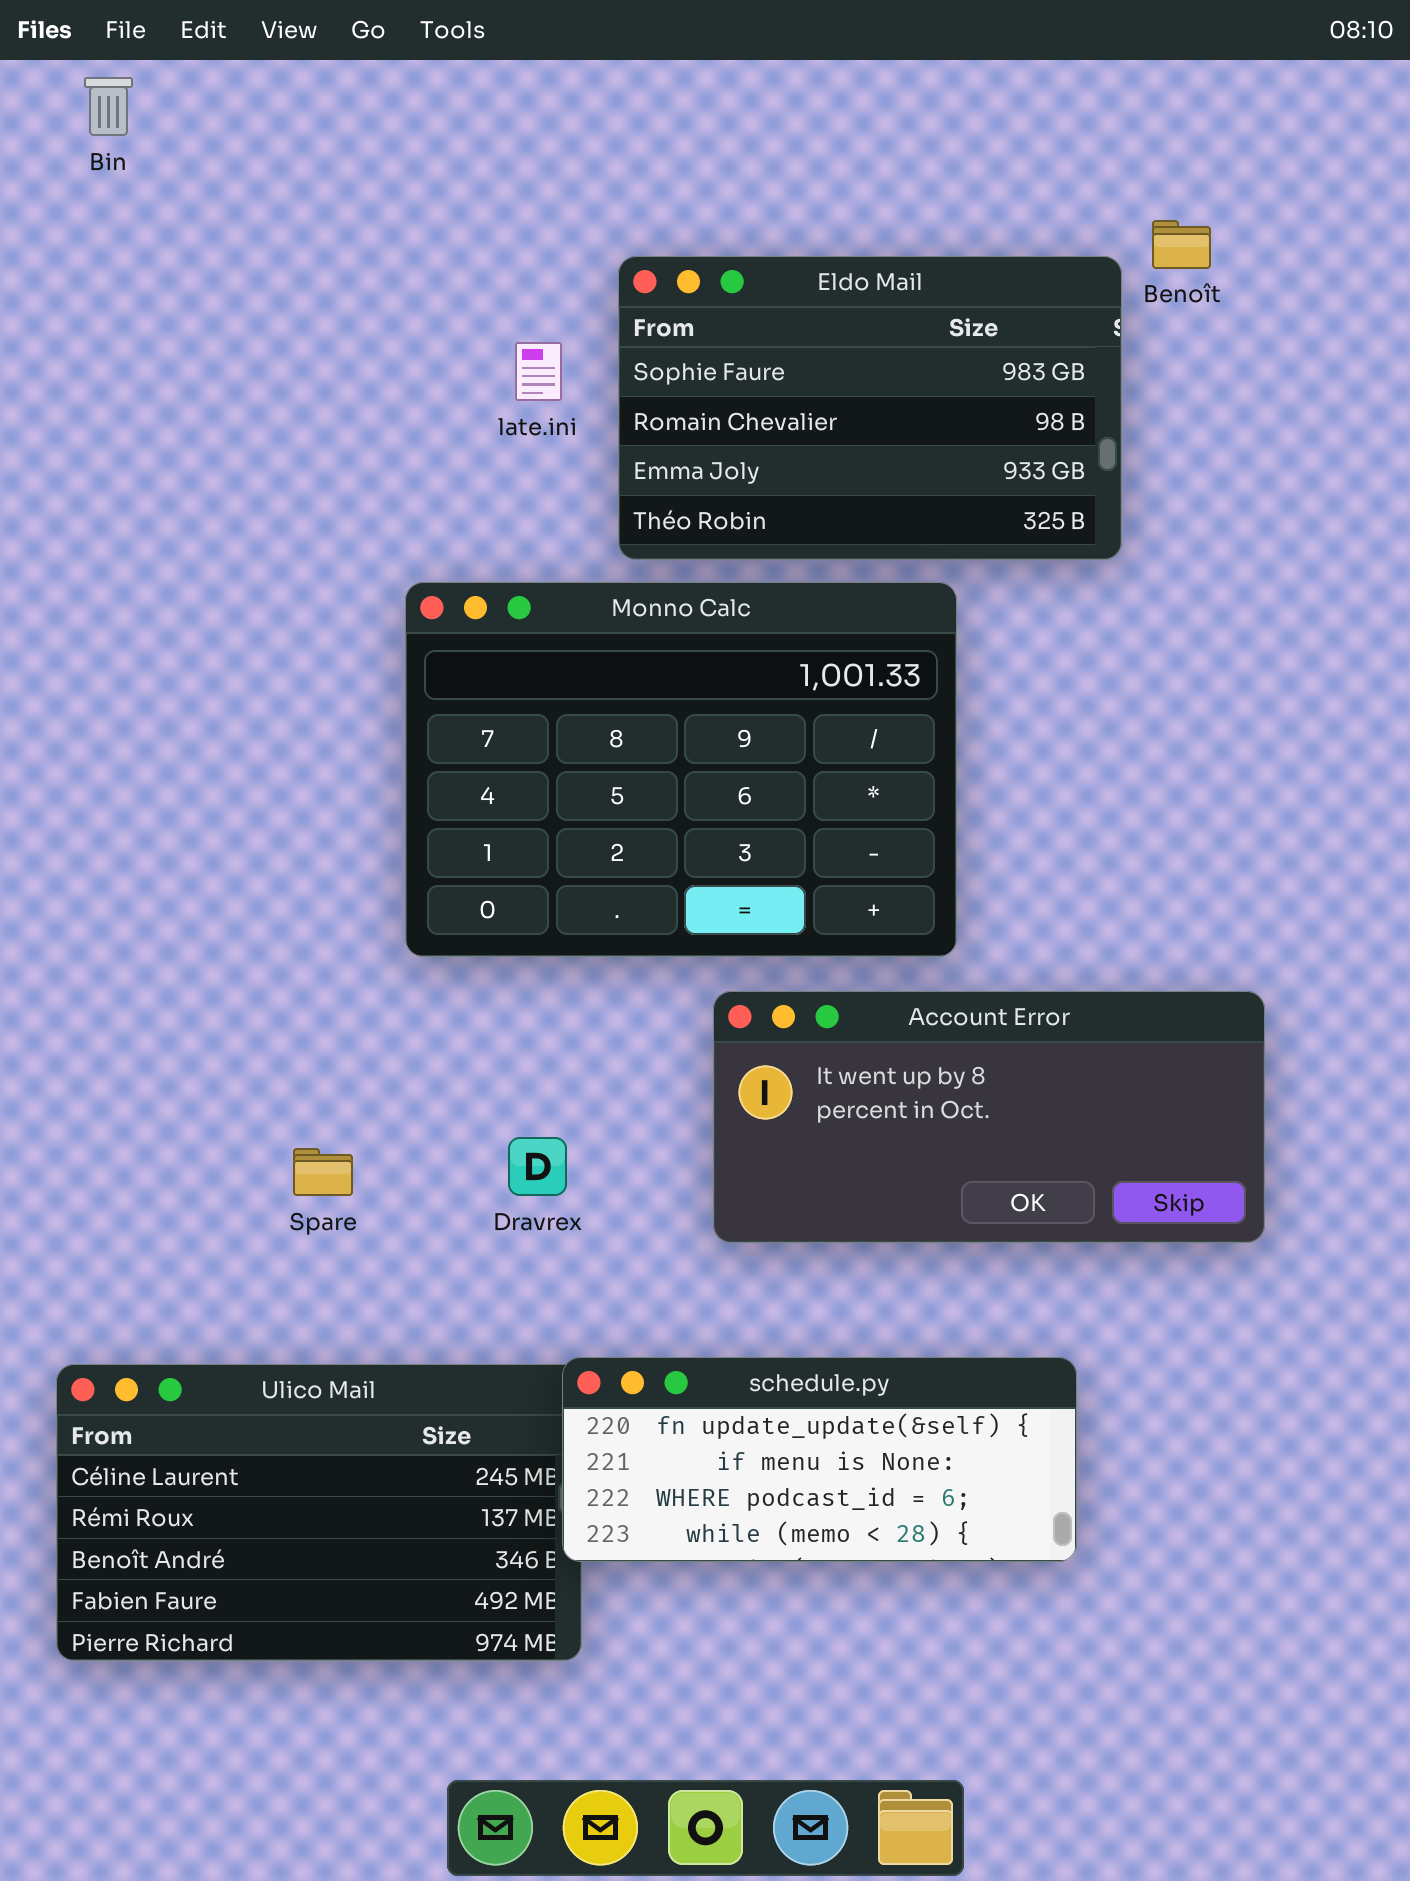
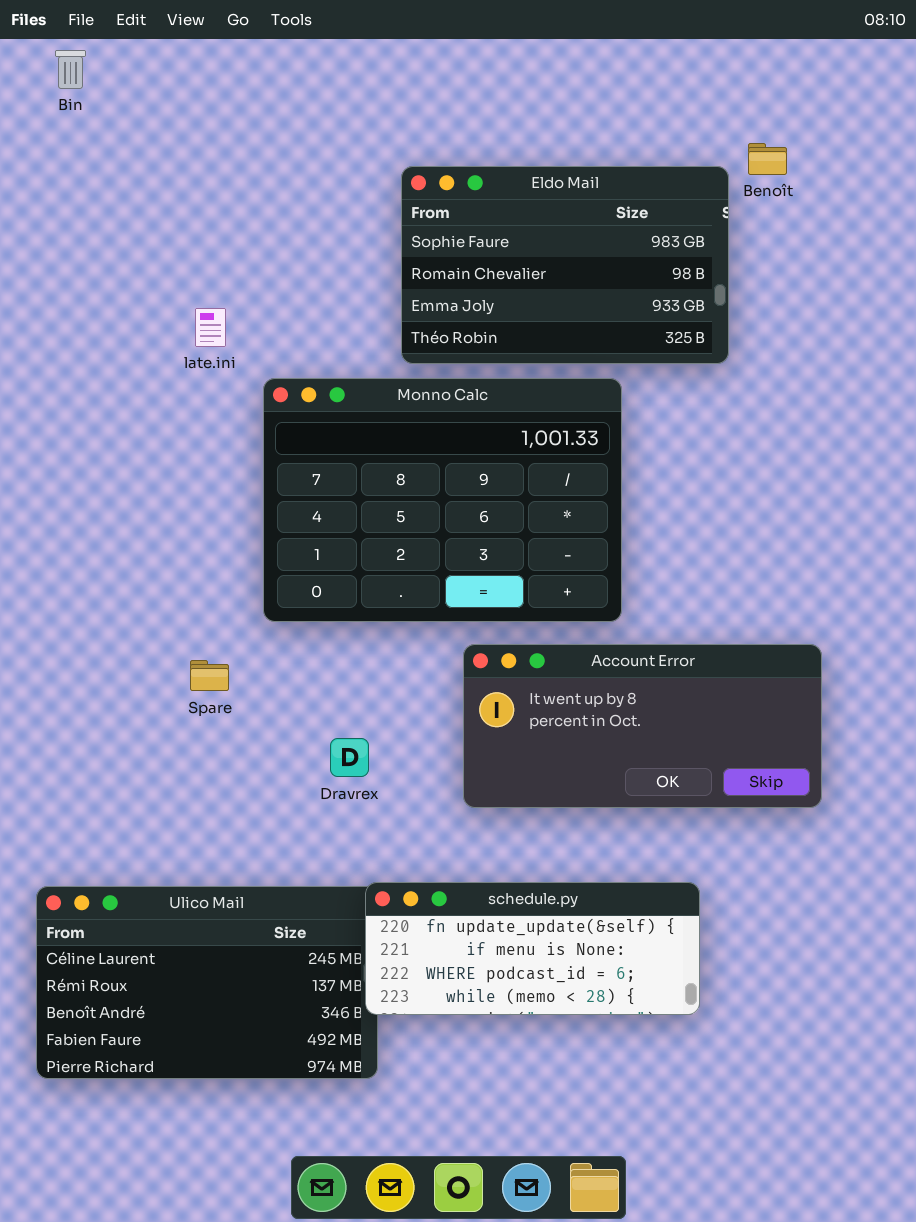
late.ini: [515,342,562,401] -> [195,308,226,347], moved
Spare: [293,1148,353,1196] -> [190,660,229,691], moved

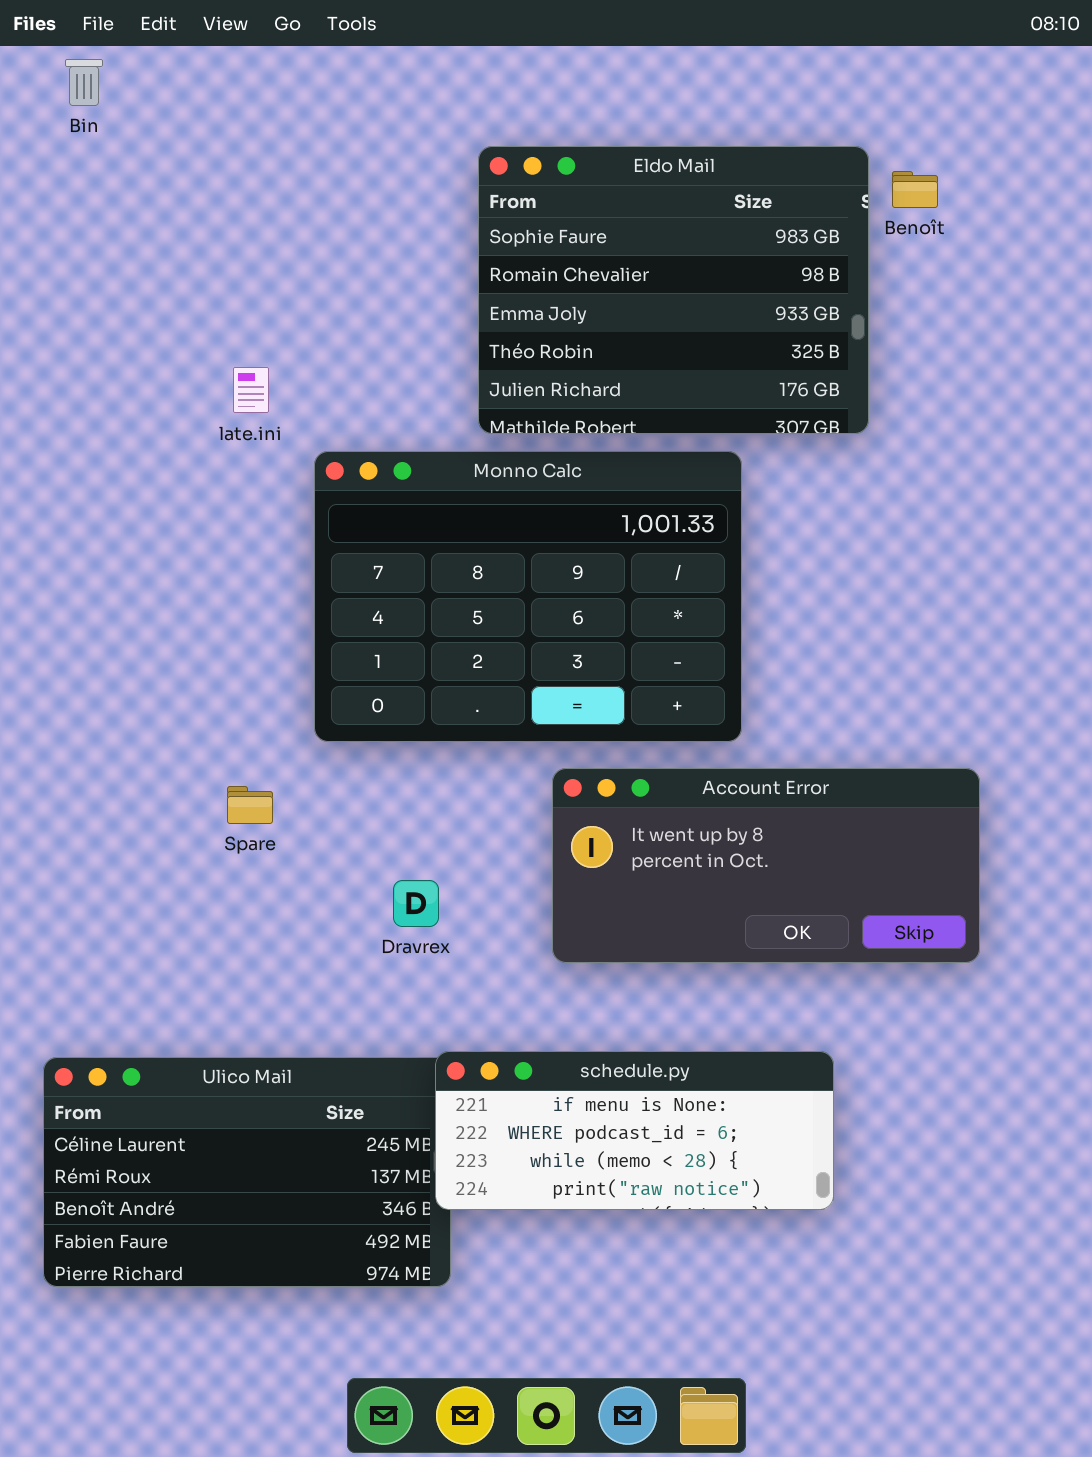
Eldo Mail: [401,166,729,364] -> [478,146,869,434], resized
schedule.py: [365,882,700,1015] -> [435,1051,834,1210], scrolled down 1 row

